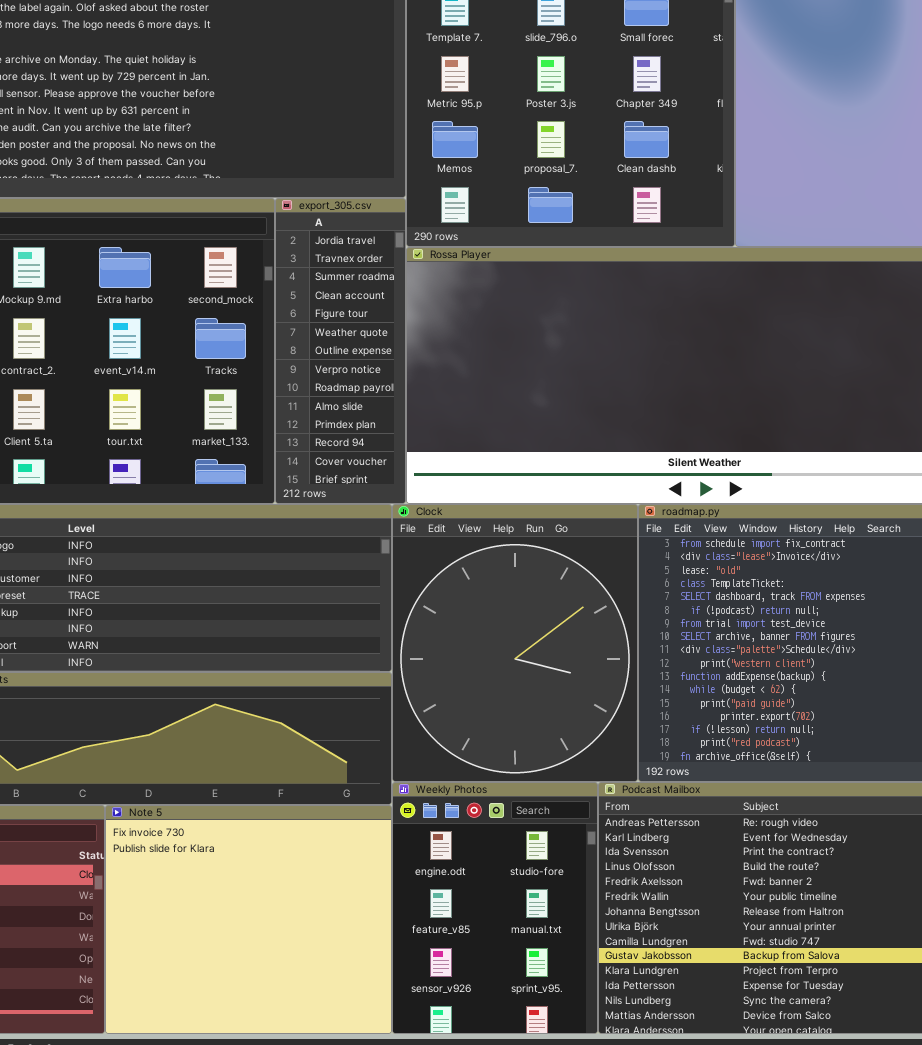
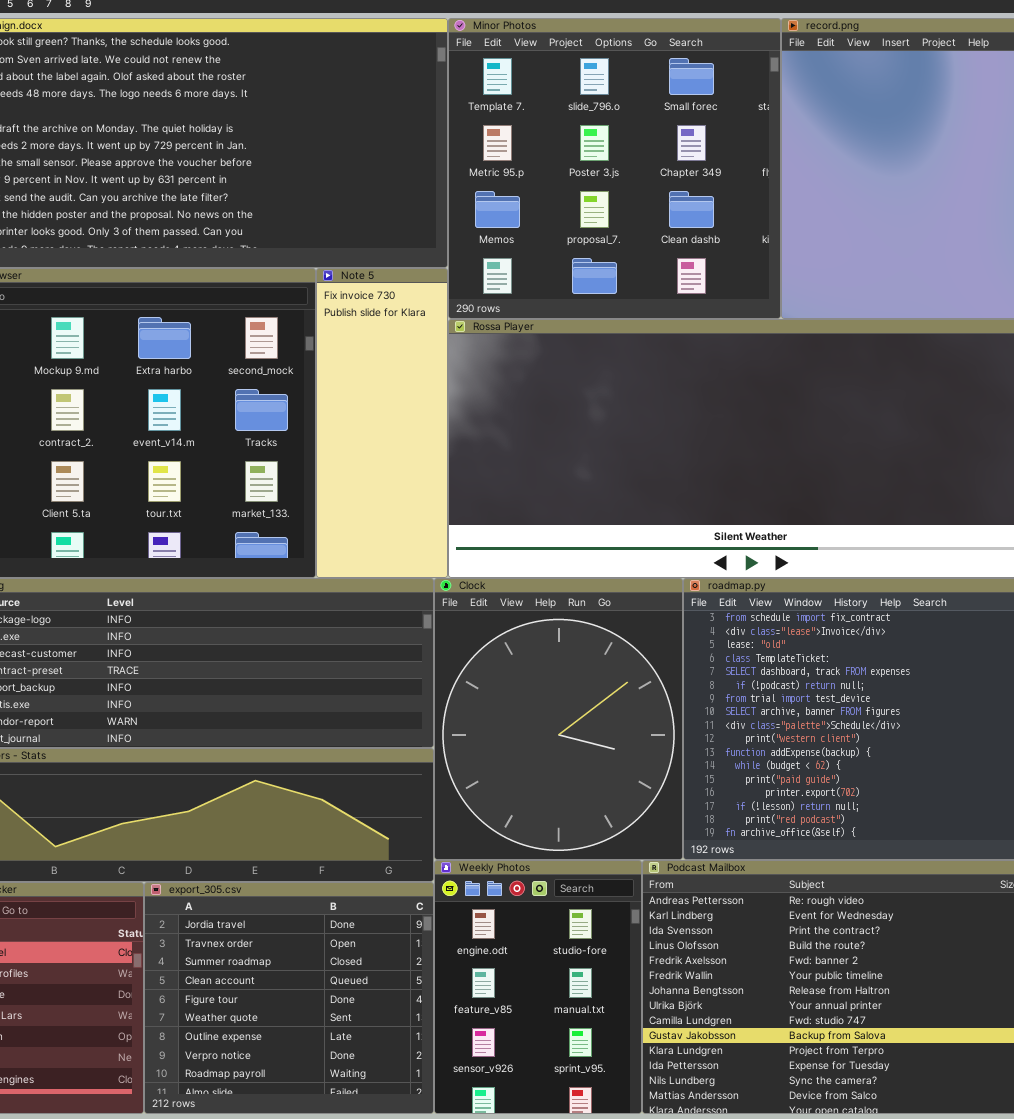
export_305.csv: [275,198,406,504] -> [144,882,434,1114], moved, resized
Note 5: [105,805,392,1034] -> [316,268,448,578], moved, resized

